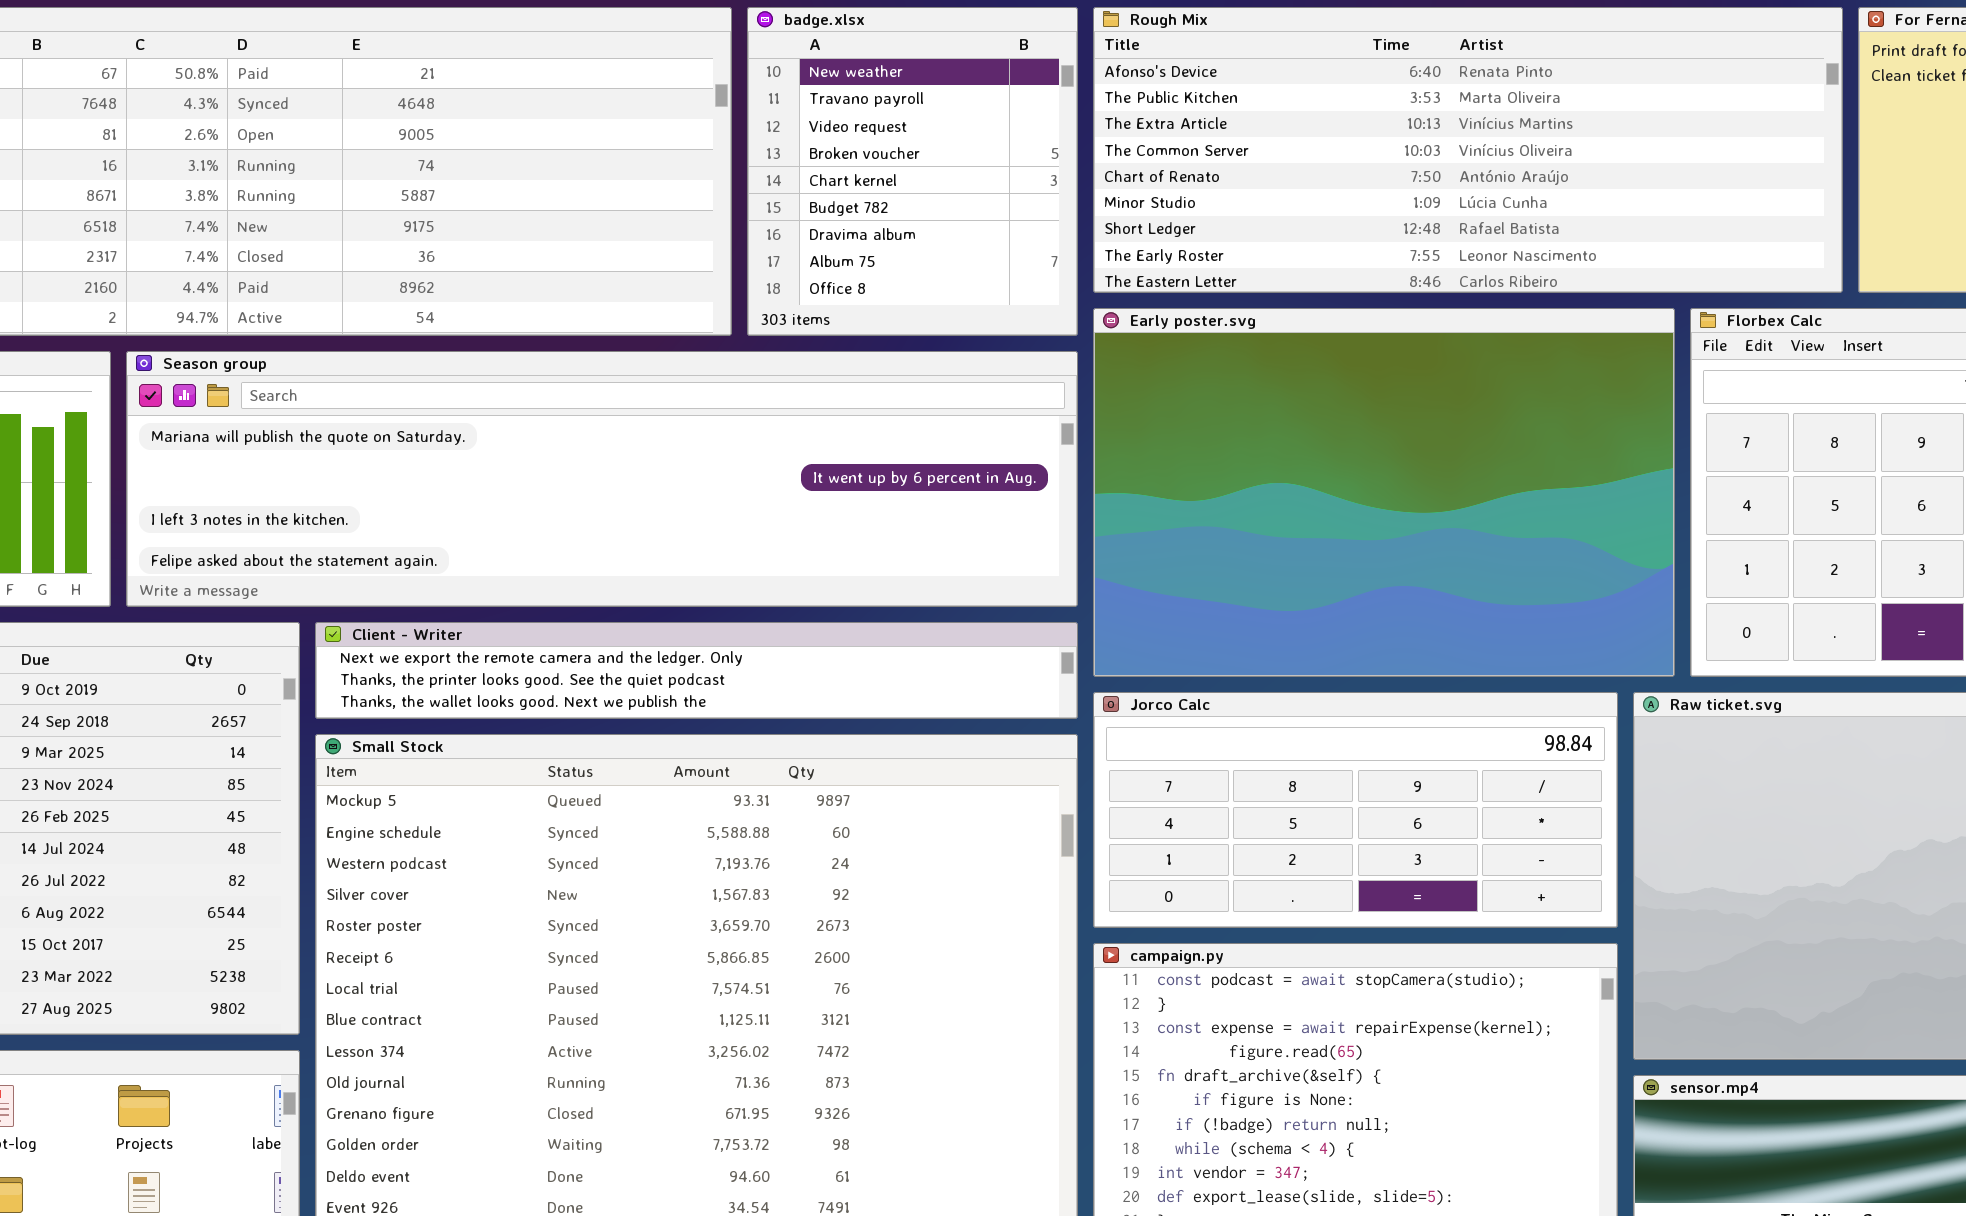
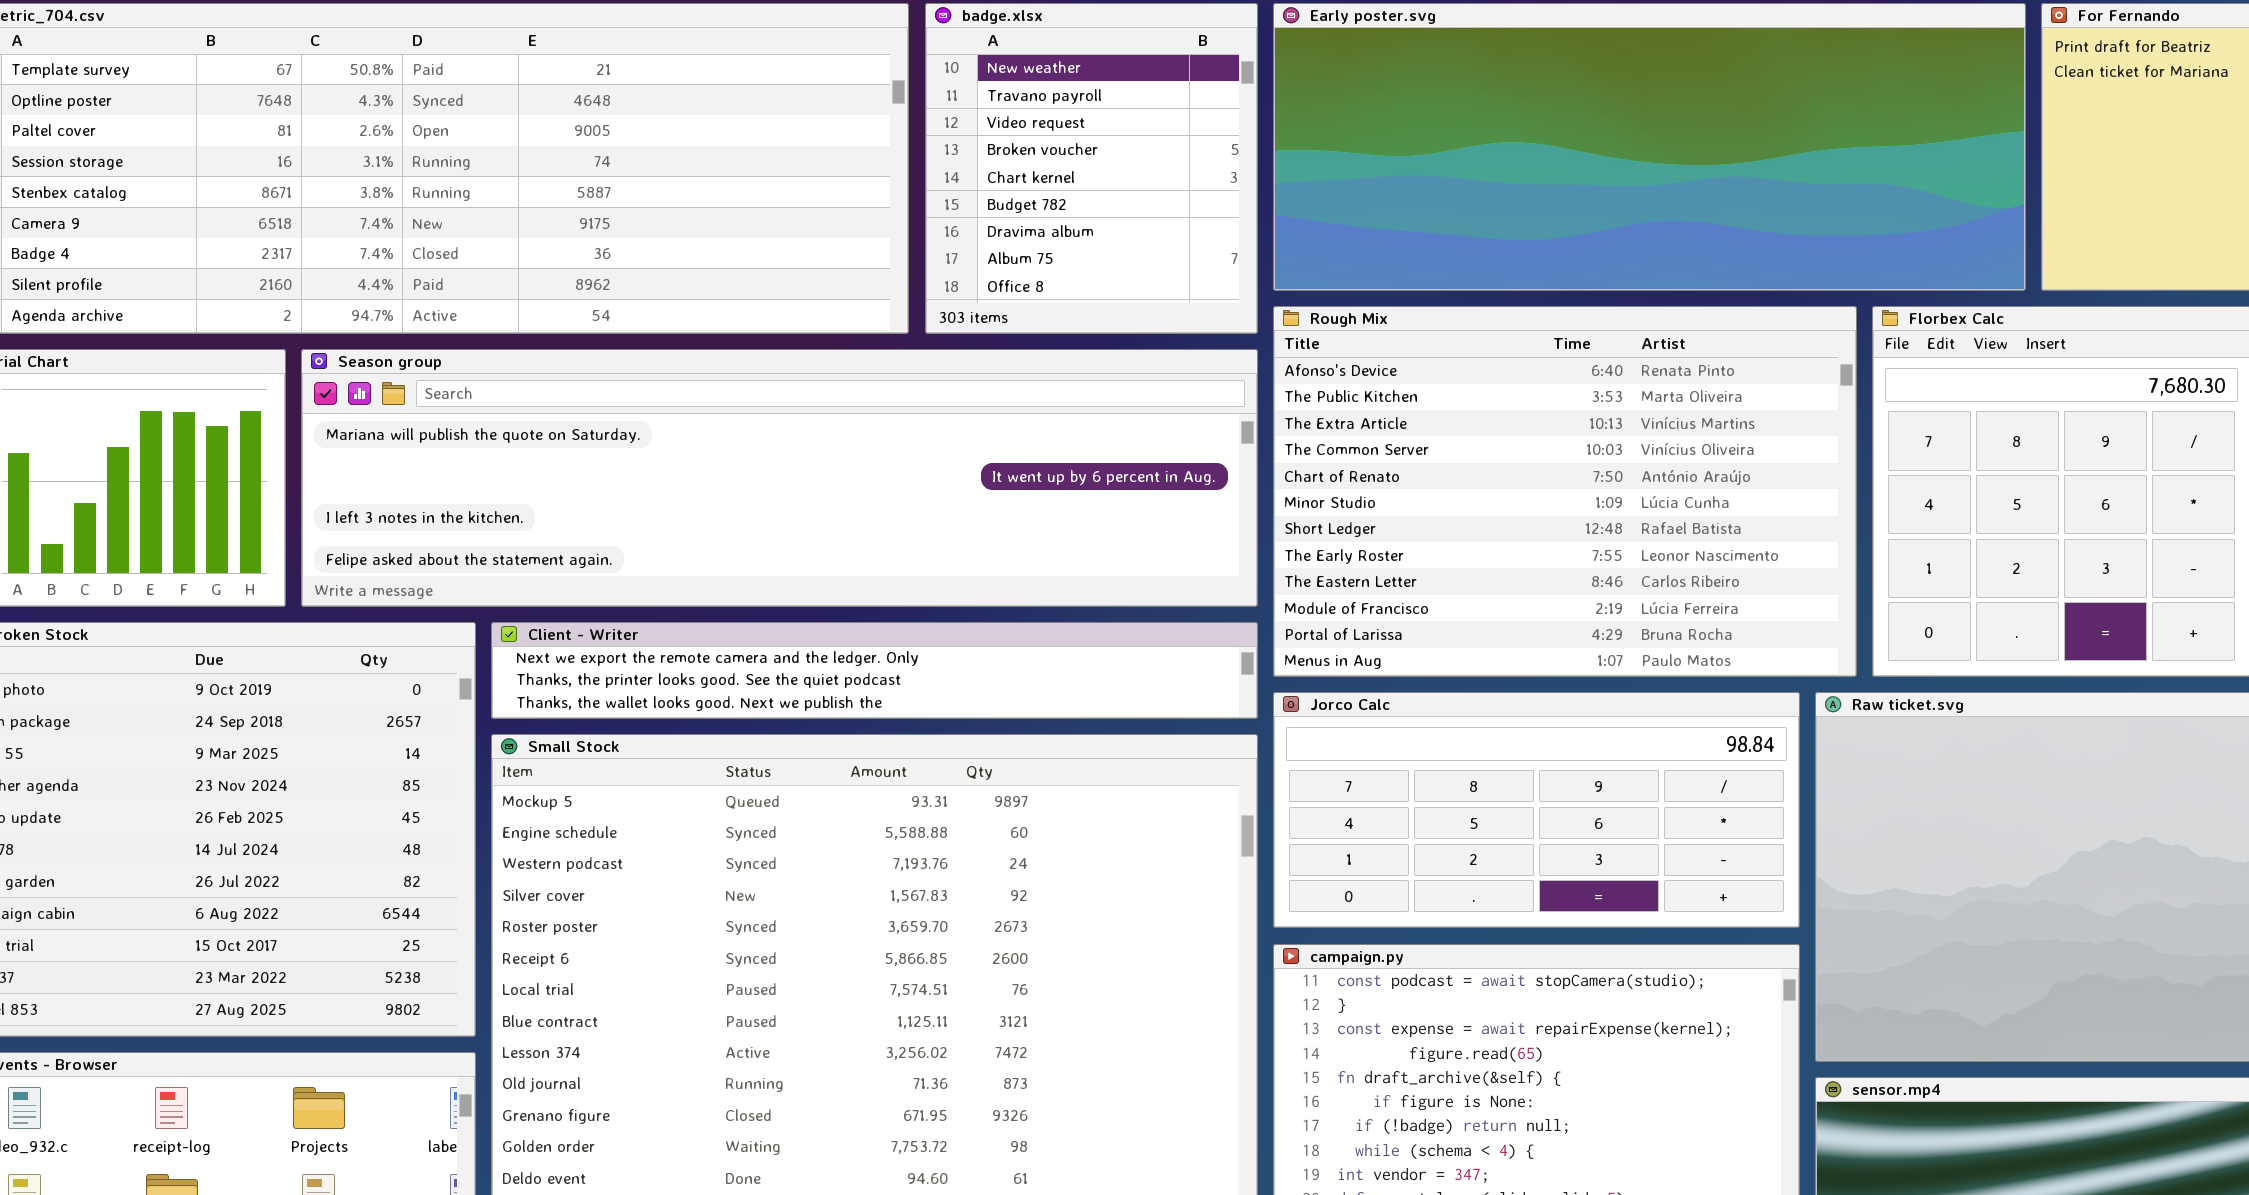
Rough Mix: [1093,7,1843,293] -> [1273,306,1857,677], moved, resized
Early poster.svg: [1093,308,1675,677] -> [1273,3,2026,291], moved, resized

